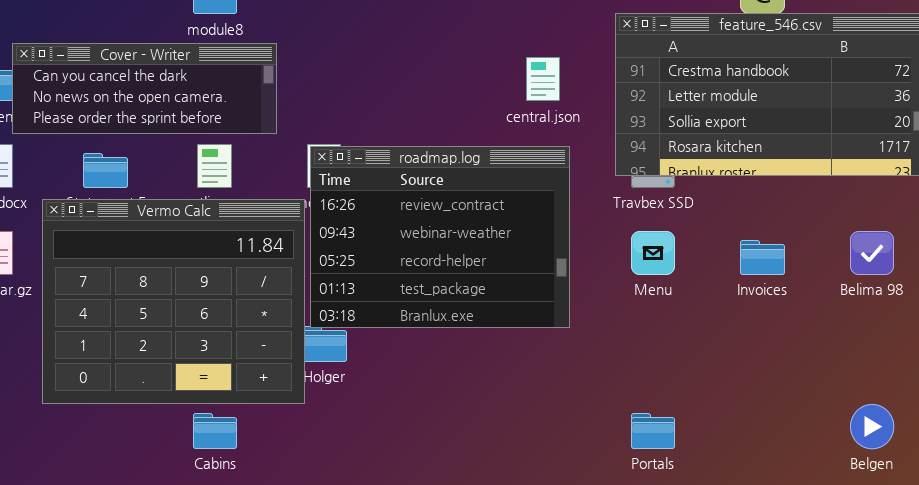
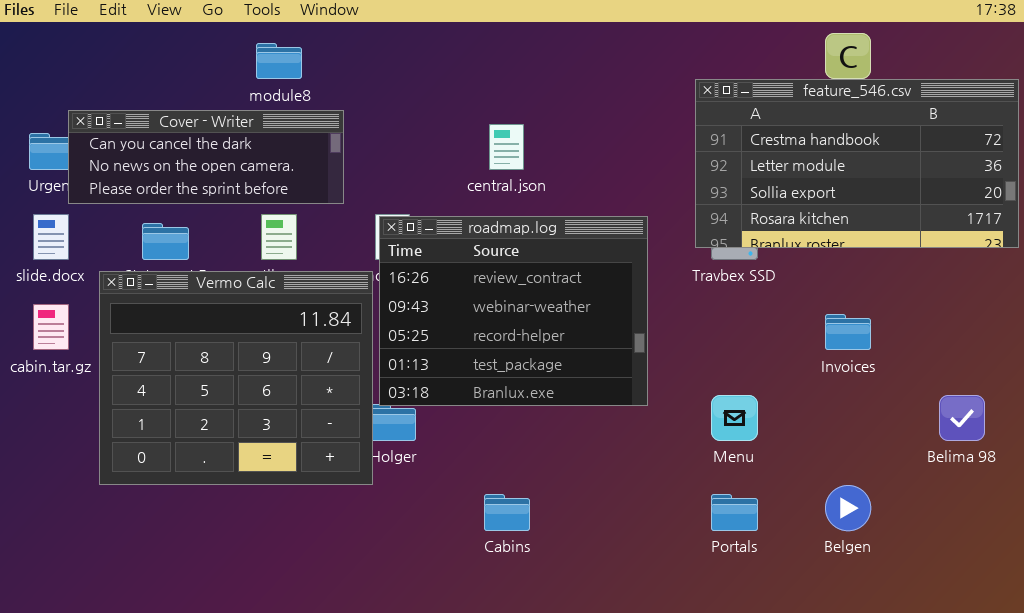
central.json: [526,57,560,101] -> [489,124,524,170], moved
Menu: [631,231,675,275] -> [711,395,758,441], moved
Belima 98: [850,231,894,275] -> [939,395,985,441], moved
Belgen: [850,404,894,449] -> [825,485,871,531], moved
Cabins: [193,413,237,449] -> [484,494,530,531], moved

